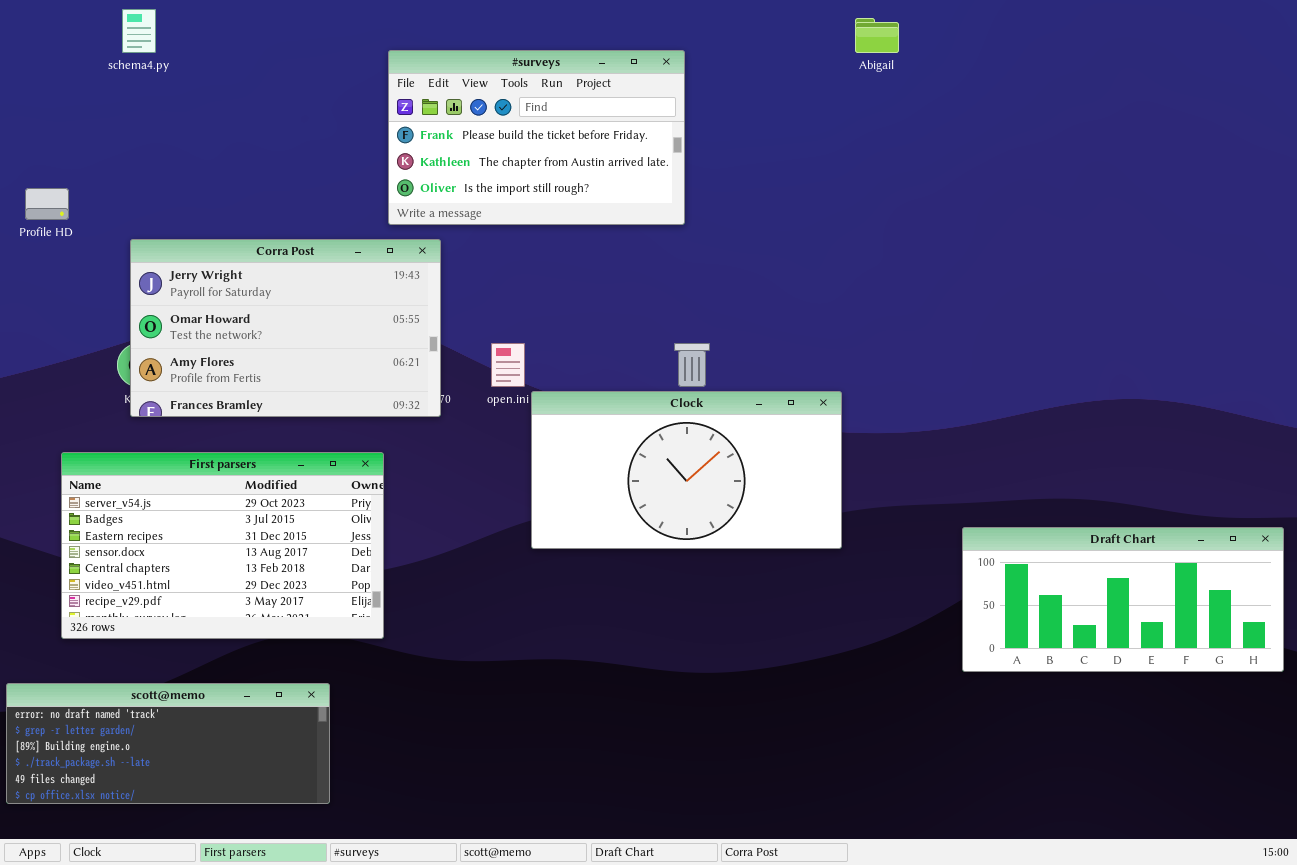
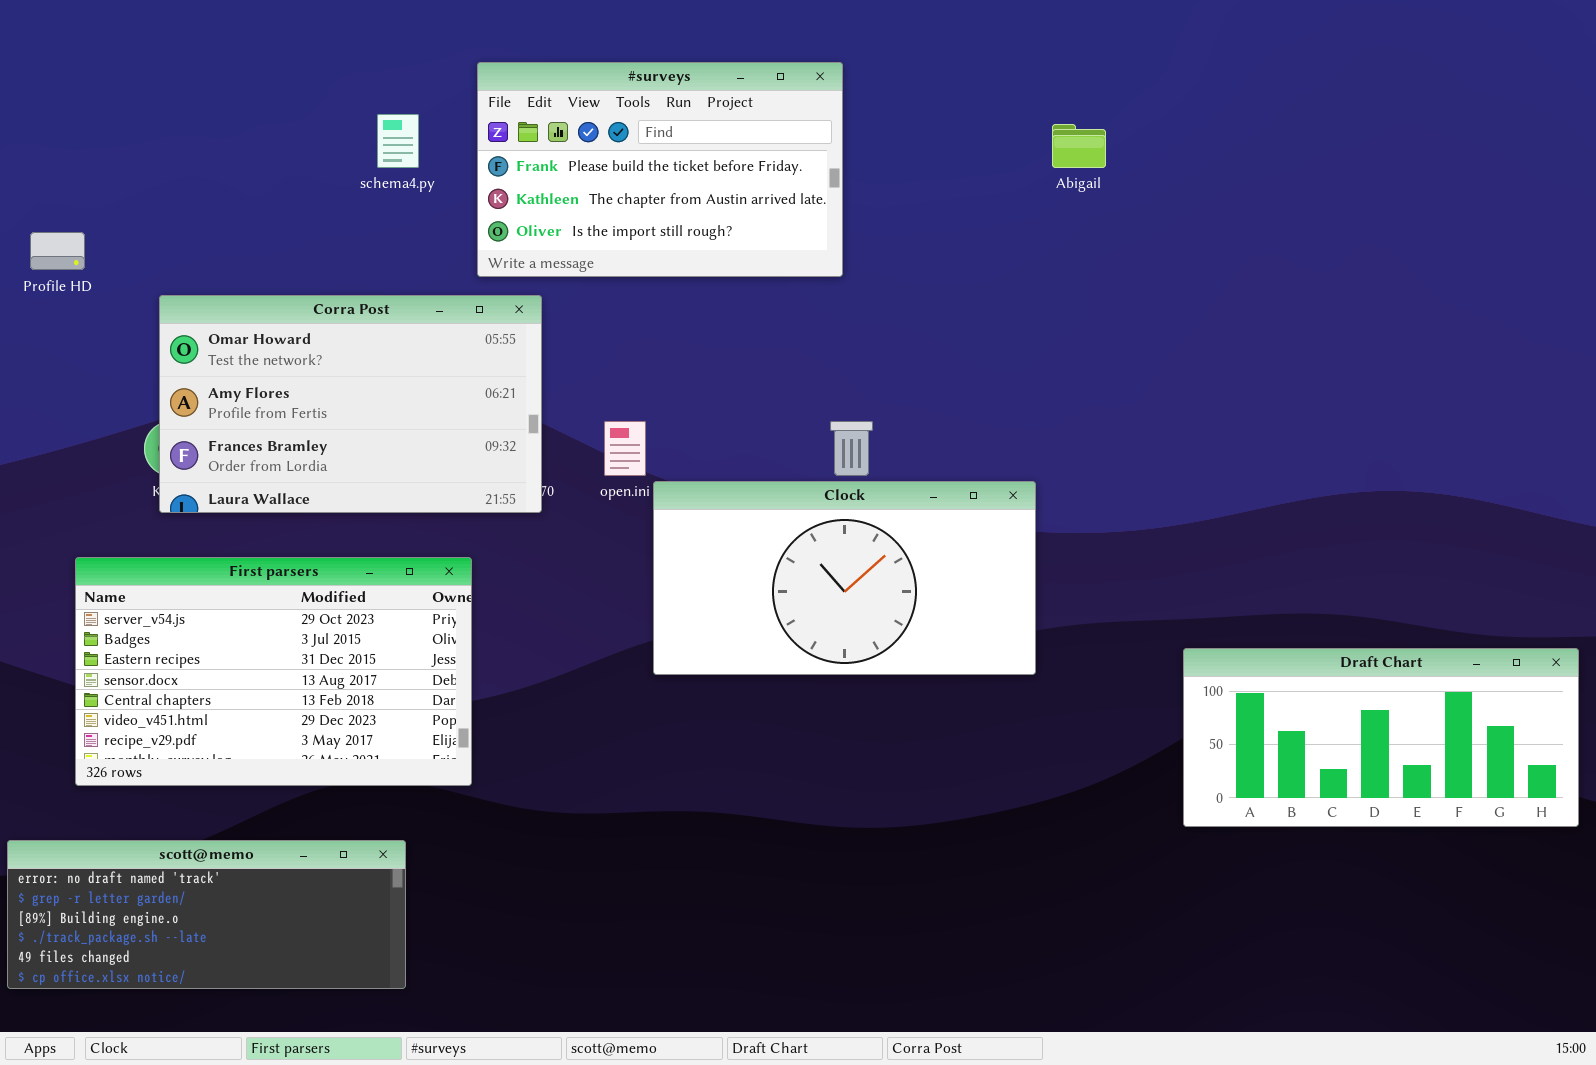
schema4.py: [122,9,156,53] -> [377,114,419,168], moved
Abigail: [855,18,899,53] -> [1052,124,1106,168], moved
Corra Post: [130,239,441,417] -> [159,295,542,513], scrolled down 1 row

